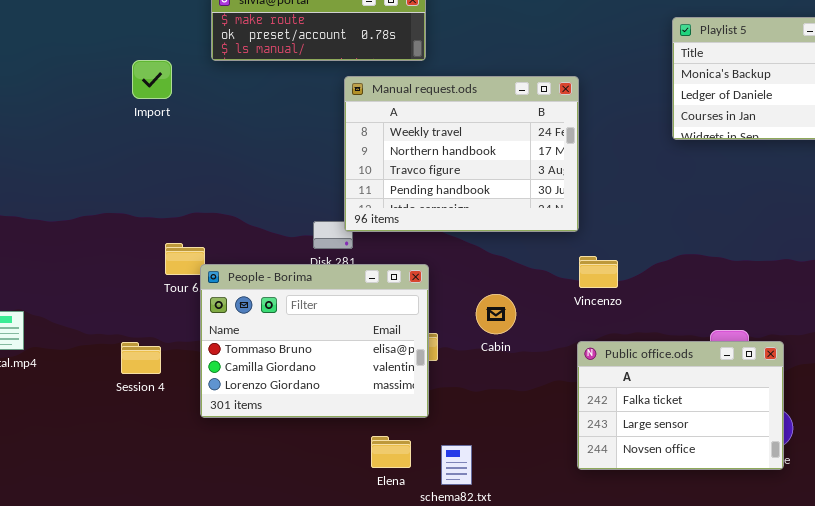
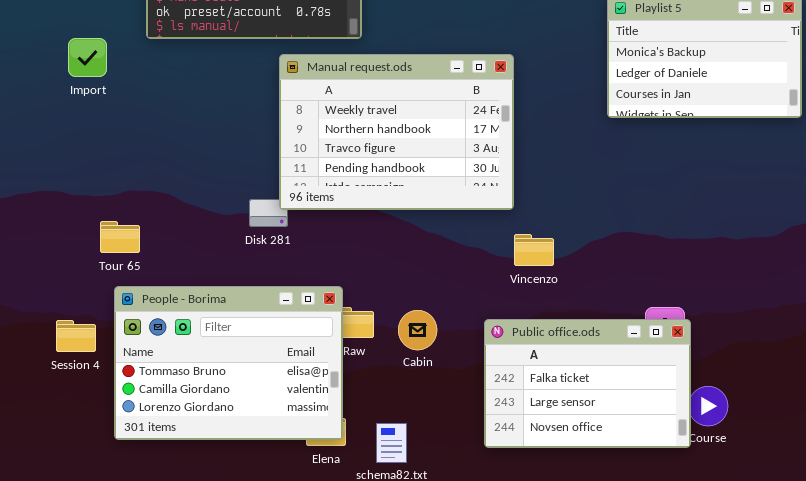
People - Borima: [200,264,429,418] -> [114,286,343,440], moved
Cabin: [476,294,516,334] -> [398,310,437,350], moved
Public office.ods: [577,341,784,470] -> [484,319,691,448], moved

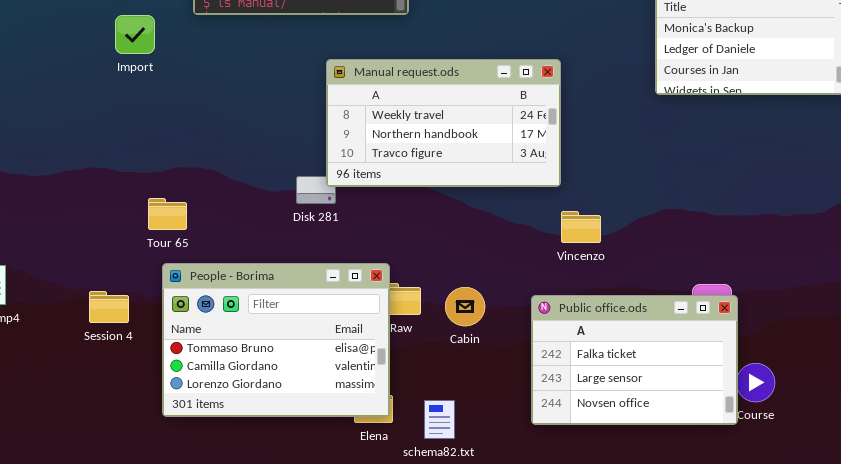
Manual request.ods: [279,54,514,210] -> [326,59,561,187], resized
Session 4: [56,320,96,352] -> [89,291,129,323], moved

